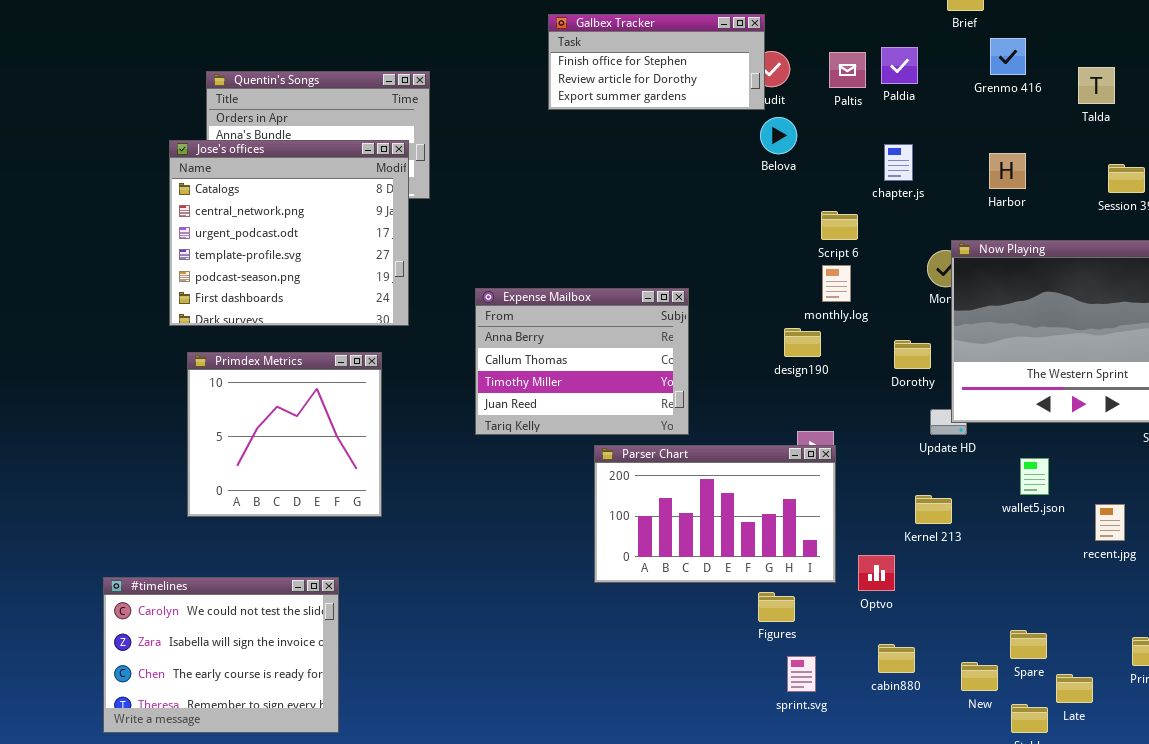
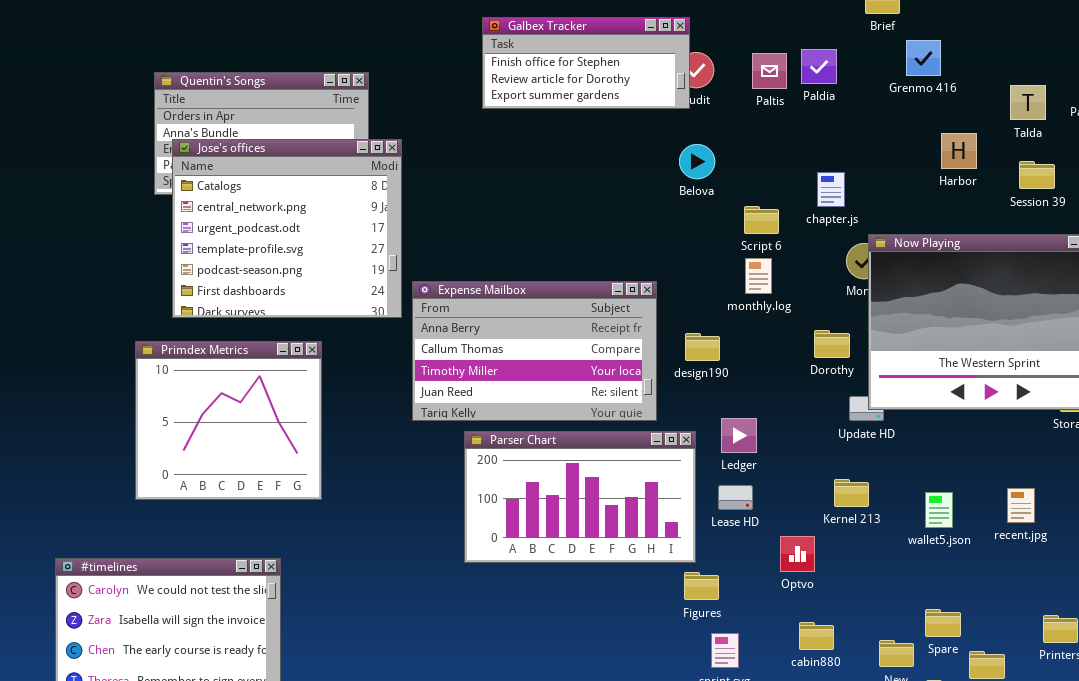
Talda: [1078,67,1115,104] -> [1010,85,1046,120], moved
Belova: [760,117,797,154] -> [679,144,715,179], moved
Jose's offices: [169,140,409,326] -> [172,139,402,318], moved
chapter.js: [884,144,913,181] -> [817,172,845,207], moved
Harbor: [989,153,1026,189] -> [941,133,977,169], moved
Expense Mailbox: [475,288,689,435] -> [412,281,657,421], resized
design190: [784,328,821,357] -> [685,333,720,361], moved
Parser Chart: [594,445,836,583] -> [464,431,696,563], moved
wallet5.json: [1020,458,1049,495] -> [925,492,953,528], moved

